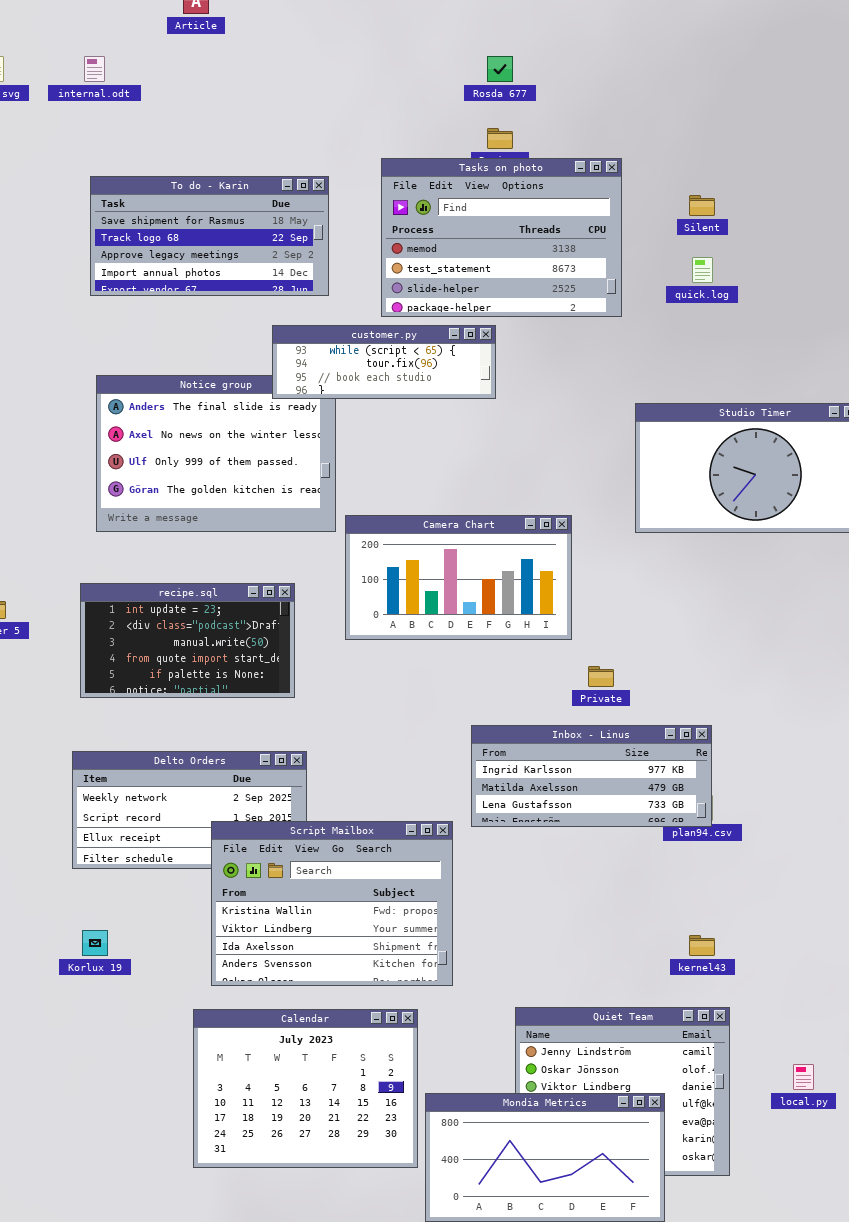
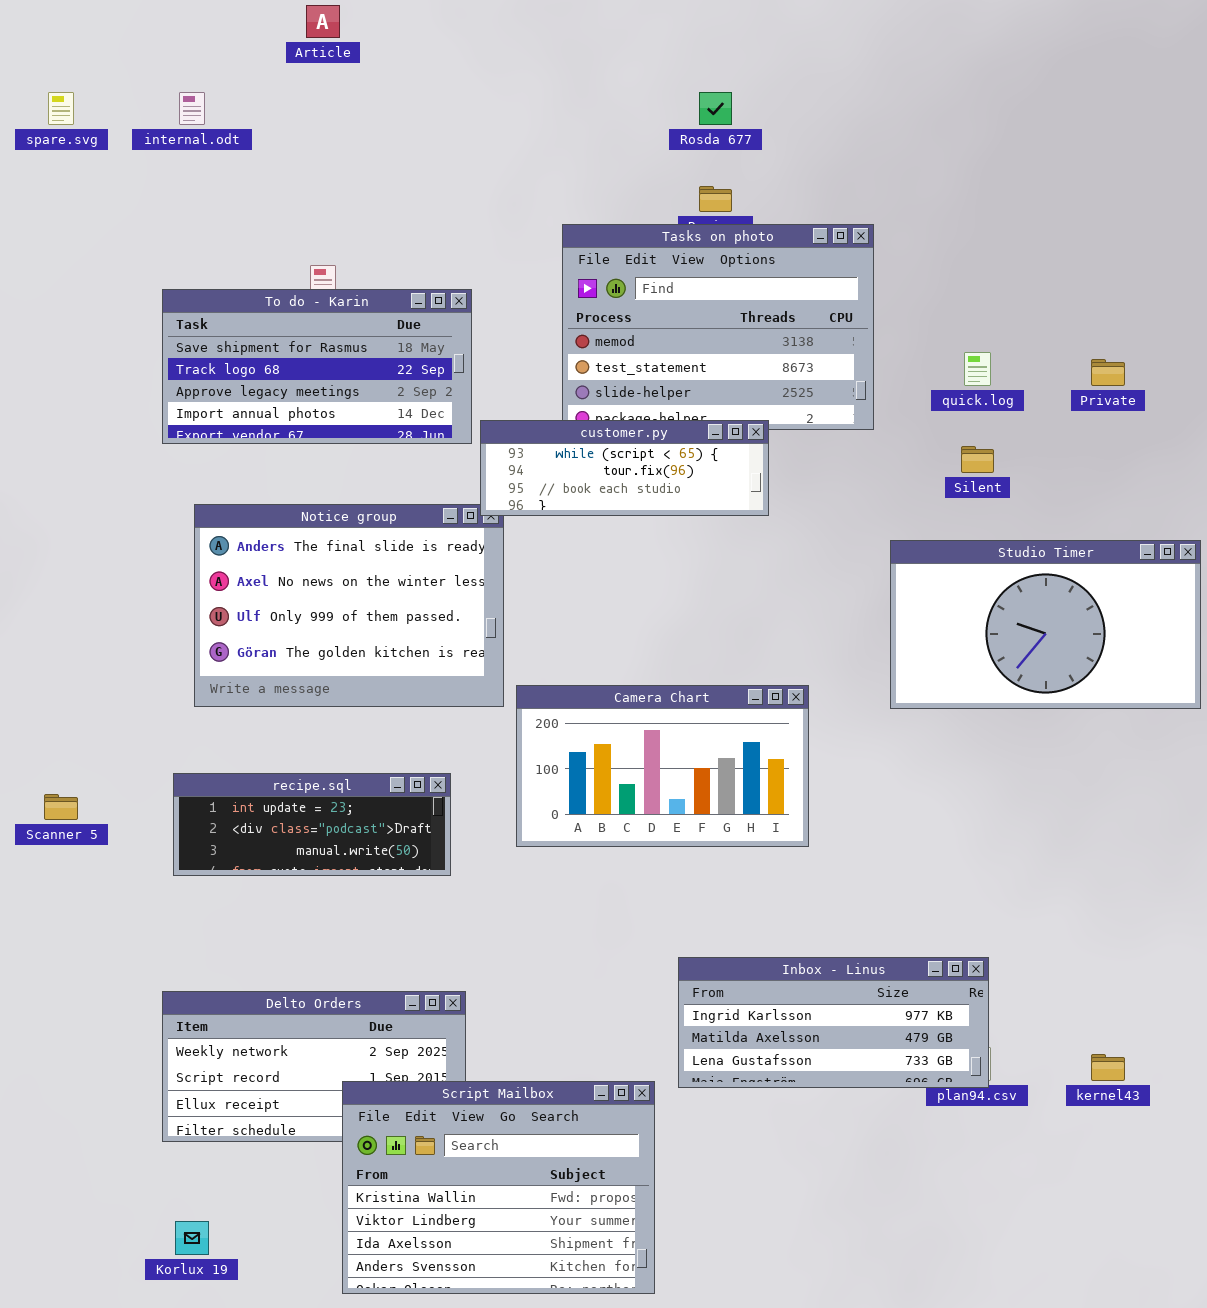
To do - Karin: [90,176,329,296] -> [162,289,472,444], moved
Silent: [689,195,715,216] -> [961,446,994,473], moved
customer.py: [272,325,496,399] -> [480,420,769,516], moved
recipe.sql: [80,583,295,698] -> [173,773,451,876], resized
Private: [588,666,614,687] -> [1091,359,1125,386], moved
kernel43: [689,935,715,956] -> [1091,1054,1125,1081], moved

